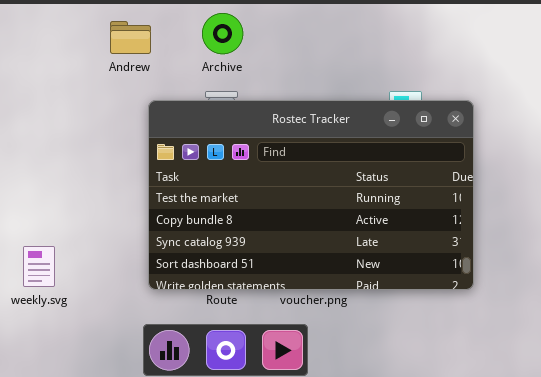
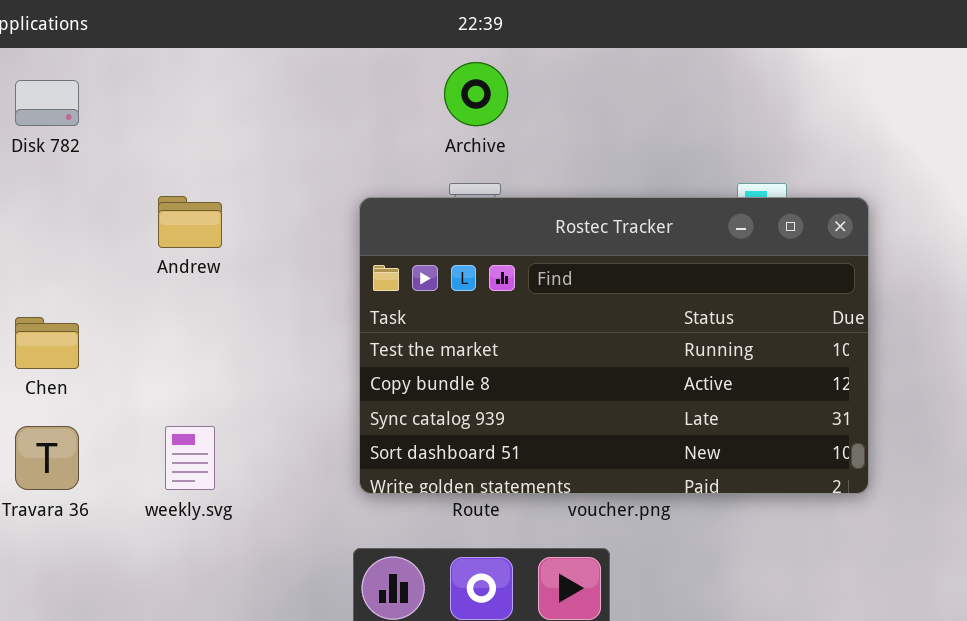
Andrew: [110,21,151,54] -> [158,196,222,248], moved

